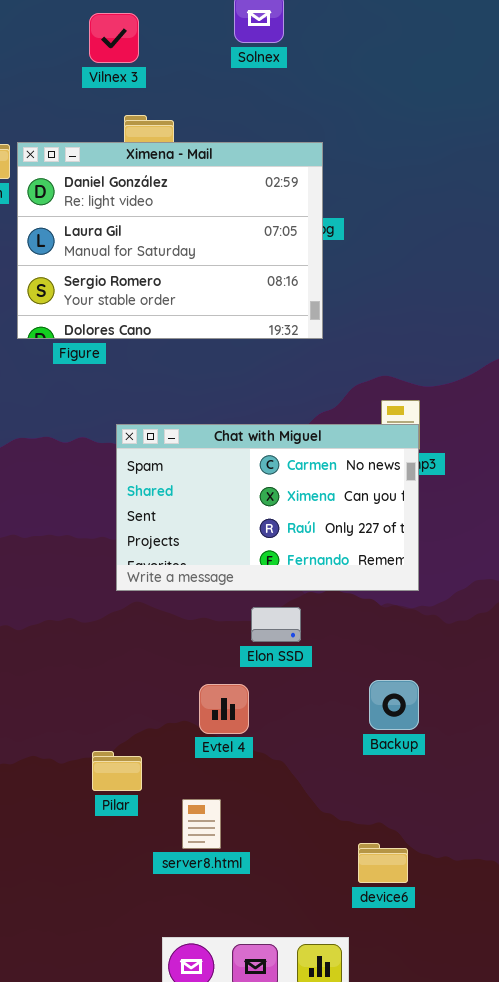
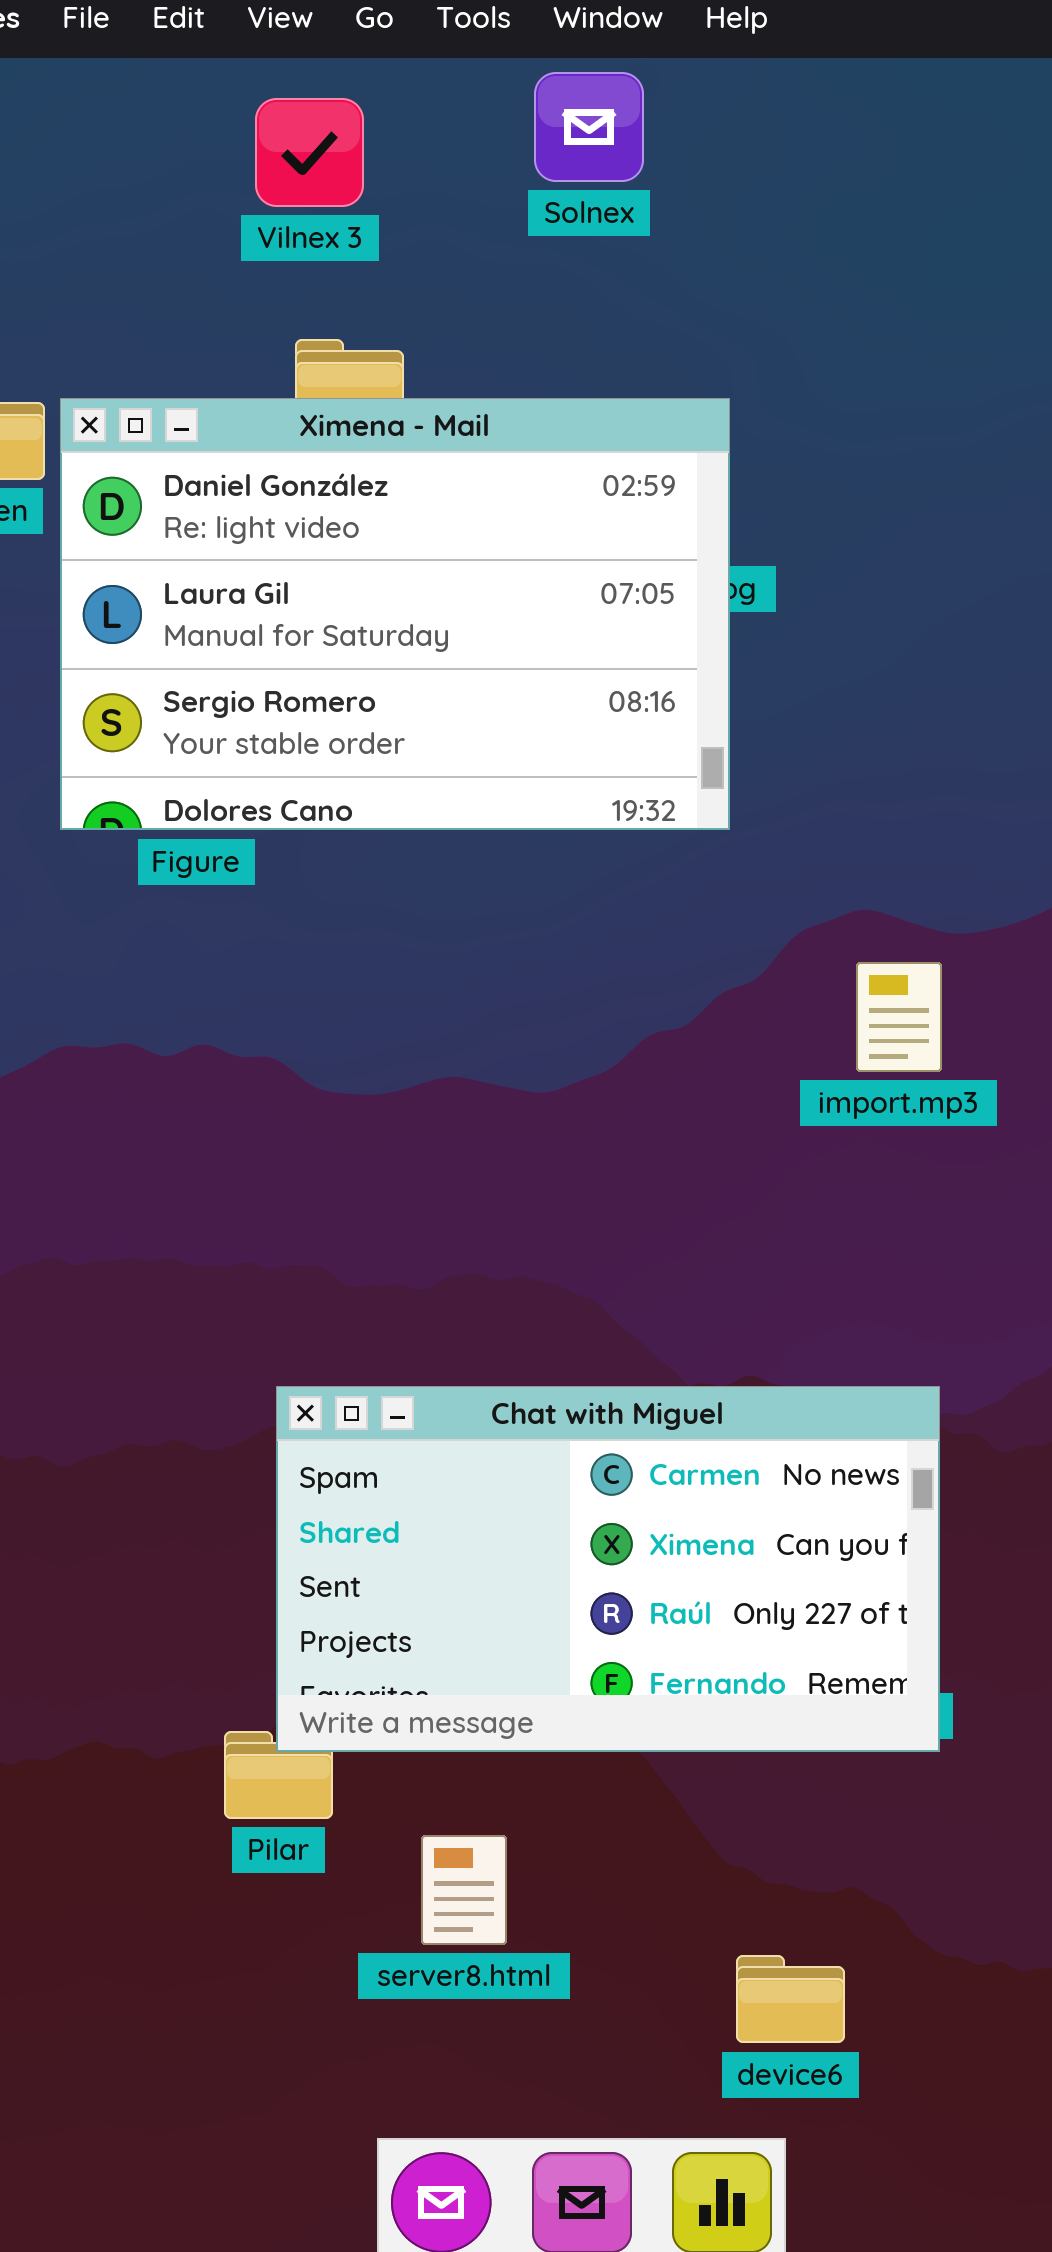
Vilnex 3: [89,13,139,63] -> [255,98,364,207], moved
Chat with Miguel: [116,424,419,591] -> [276,1386,940,1752], moved
device6: [358,843,408,883] -> [736,1955,845,2043], moved

